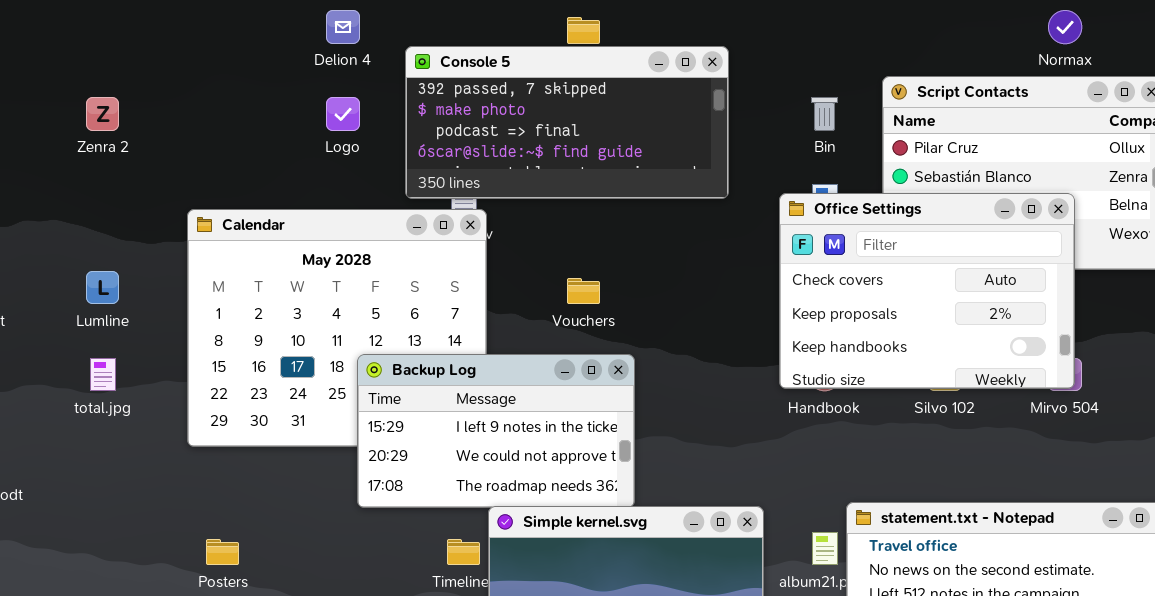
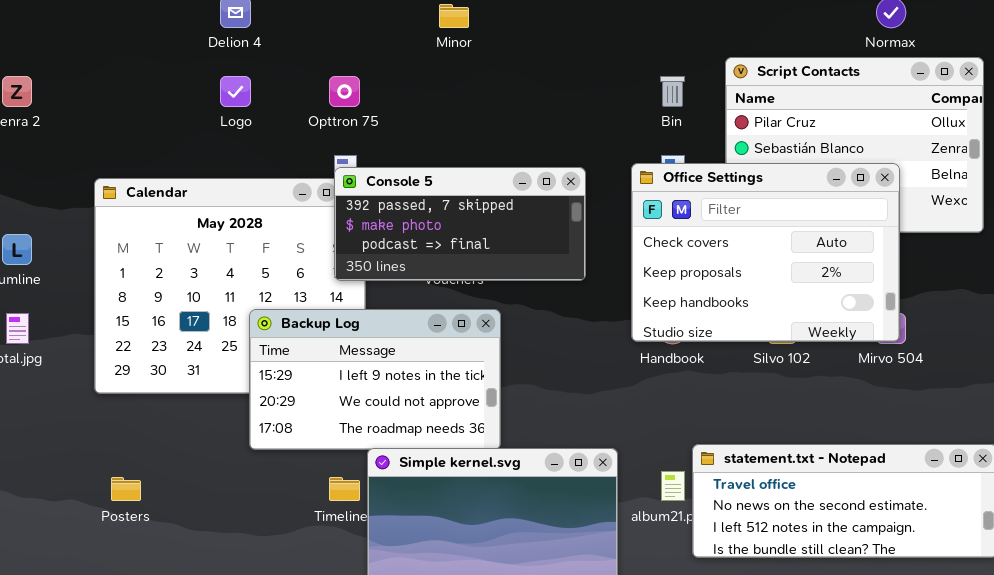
Console 5: [405,46,729,199] -> [334,167,586,281], moved, resized

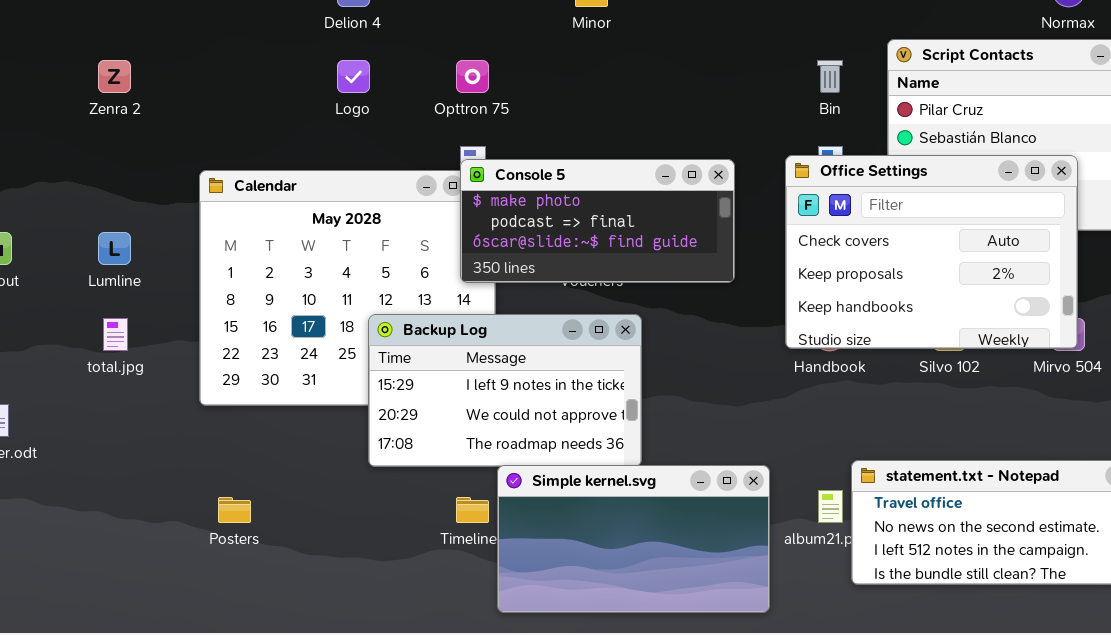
Console 5: [334,167,586,281] -> [460,159,735,283], scrolled down 1 row

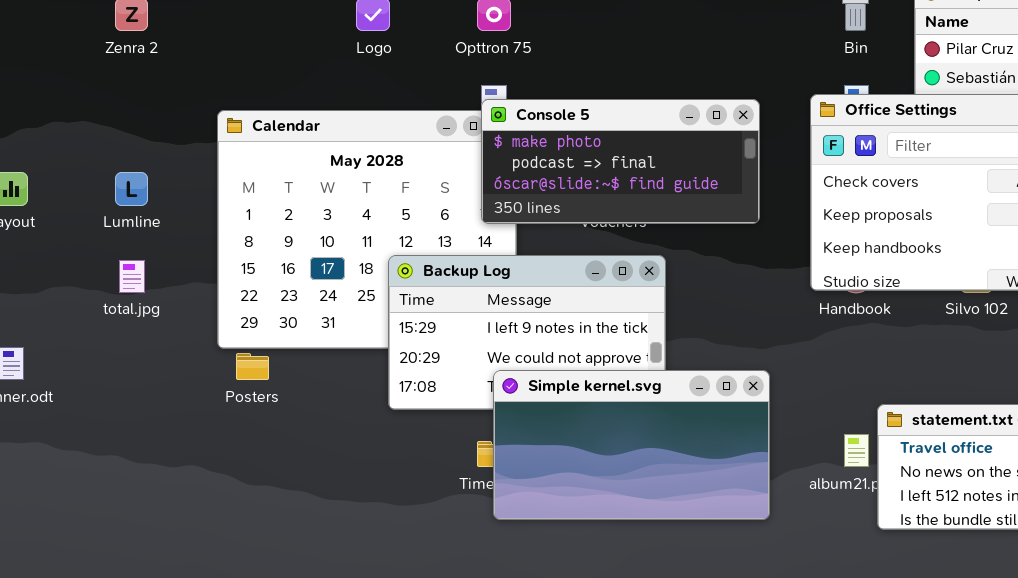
Simple kernel.svg: [497,465,770,613] -> [493,370,770,520], moved
Posters: [218,497,251,523] -> [236,353,269,380], moved

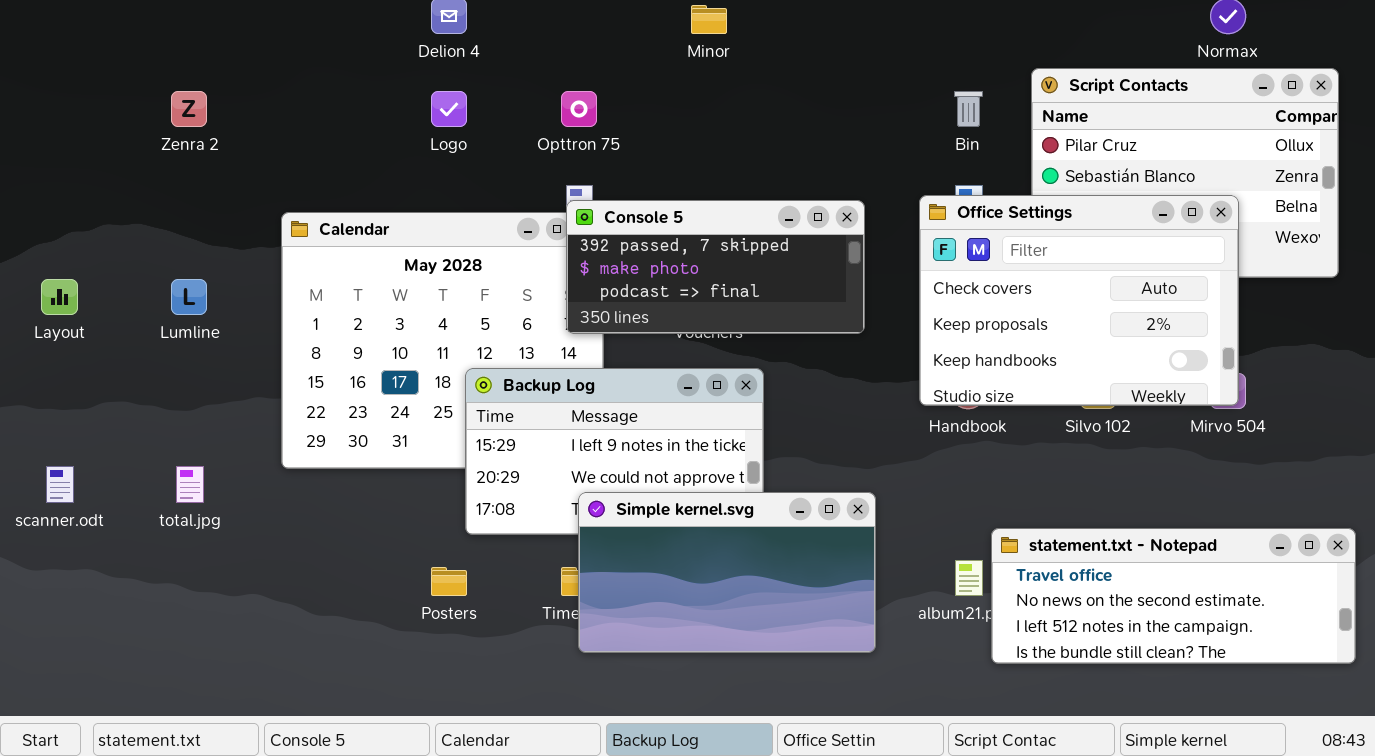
Console 5: [481,99,760,224] -> [566,200,865,334], scrolled up 1 row
total.jpg: [119,260,145,293] -> [176,466,204,503], moved
Posters: [236,353,269,380] -> [431,567,467,596], moved

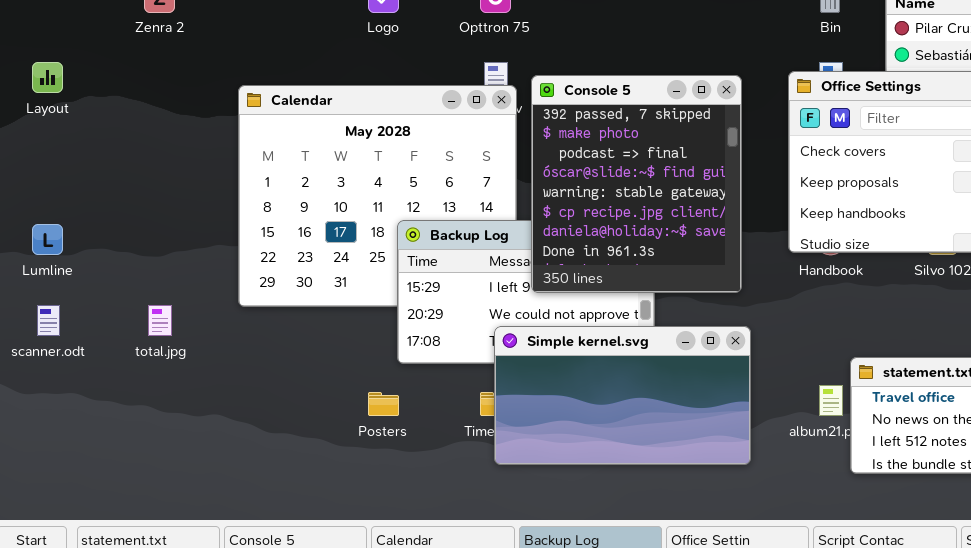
Console 5: [566,200,865,334] -> [531,75,742,293], resized
Layout: [41,279,78,315] -> [32,62,63,93], moved
Lumline: [171,279,207,315] -> [32,224,63,255], moved

